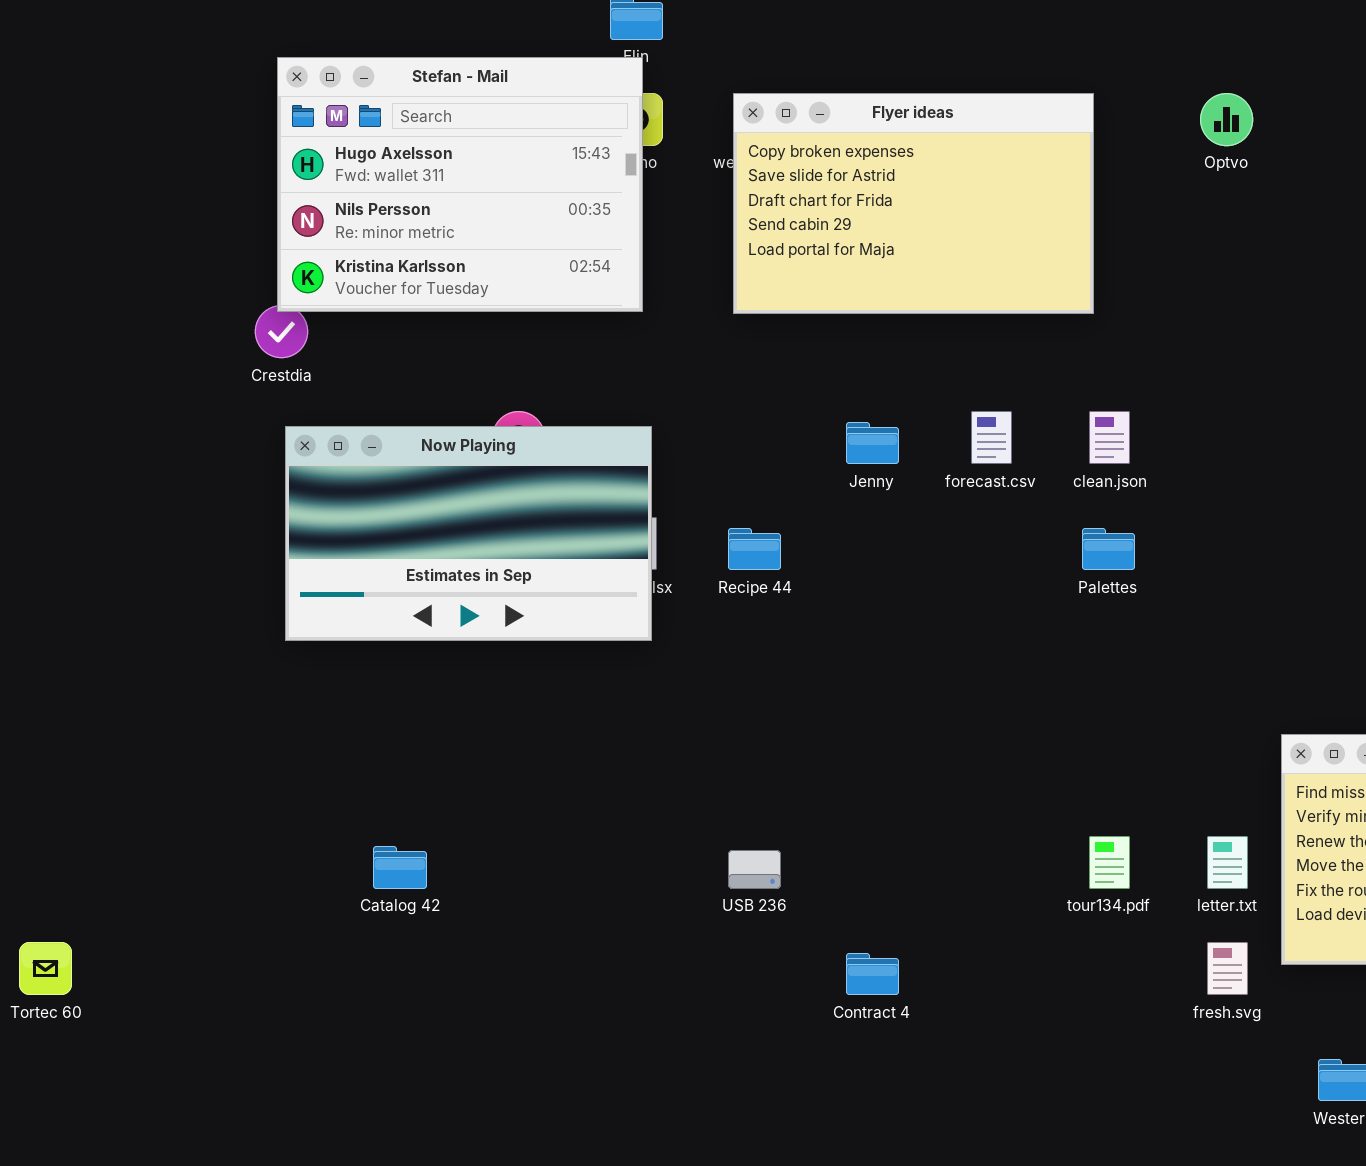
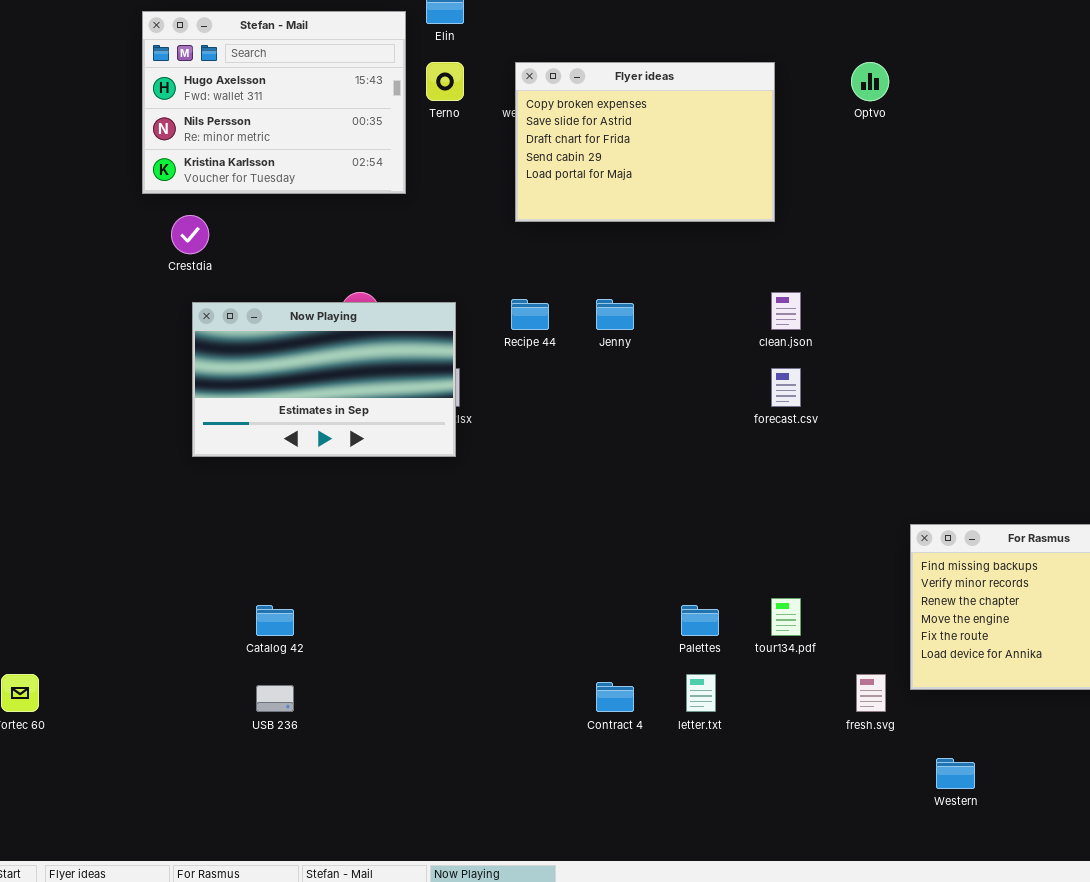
Stefan - Mail: [277,57,643,312] -> [142,11,406,194], moved
forecast.csv: [971,411,1012,464] -> [771,368,801,407], moved
Recipe 44: [728,528,781,570] -> [511,299,549,330], moved
Palettes: [1082,528,1135,570] -> [681,605,719,636], moved
letter.txt: [1207,836,1248,889] -> [686,674,716,712], moved
USB 236: [728,850,781,889] -> [256,685,294,712], moved

